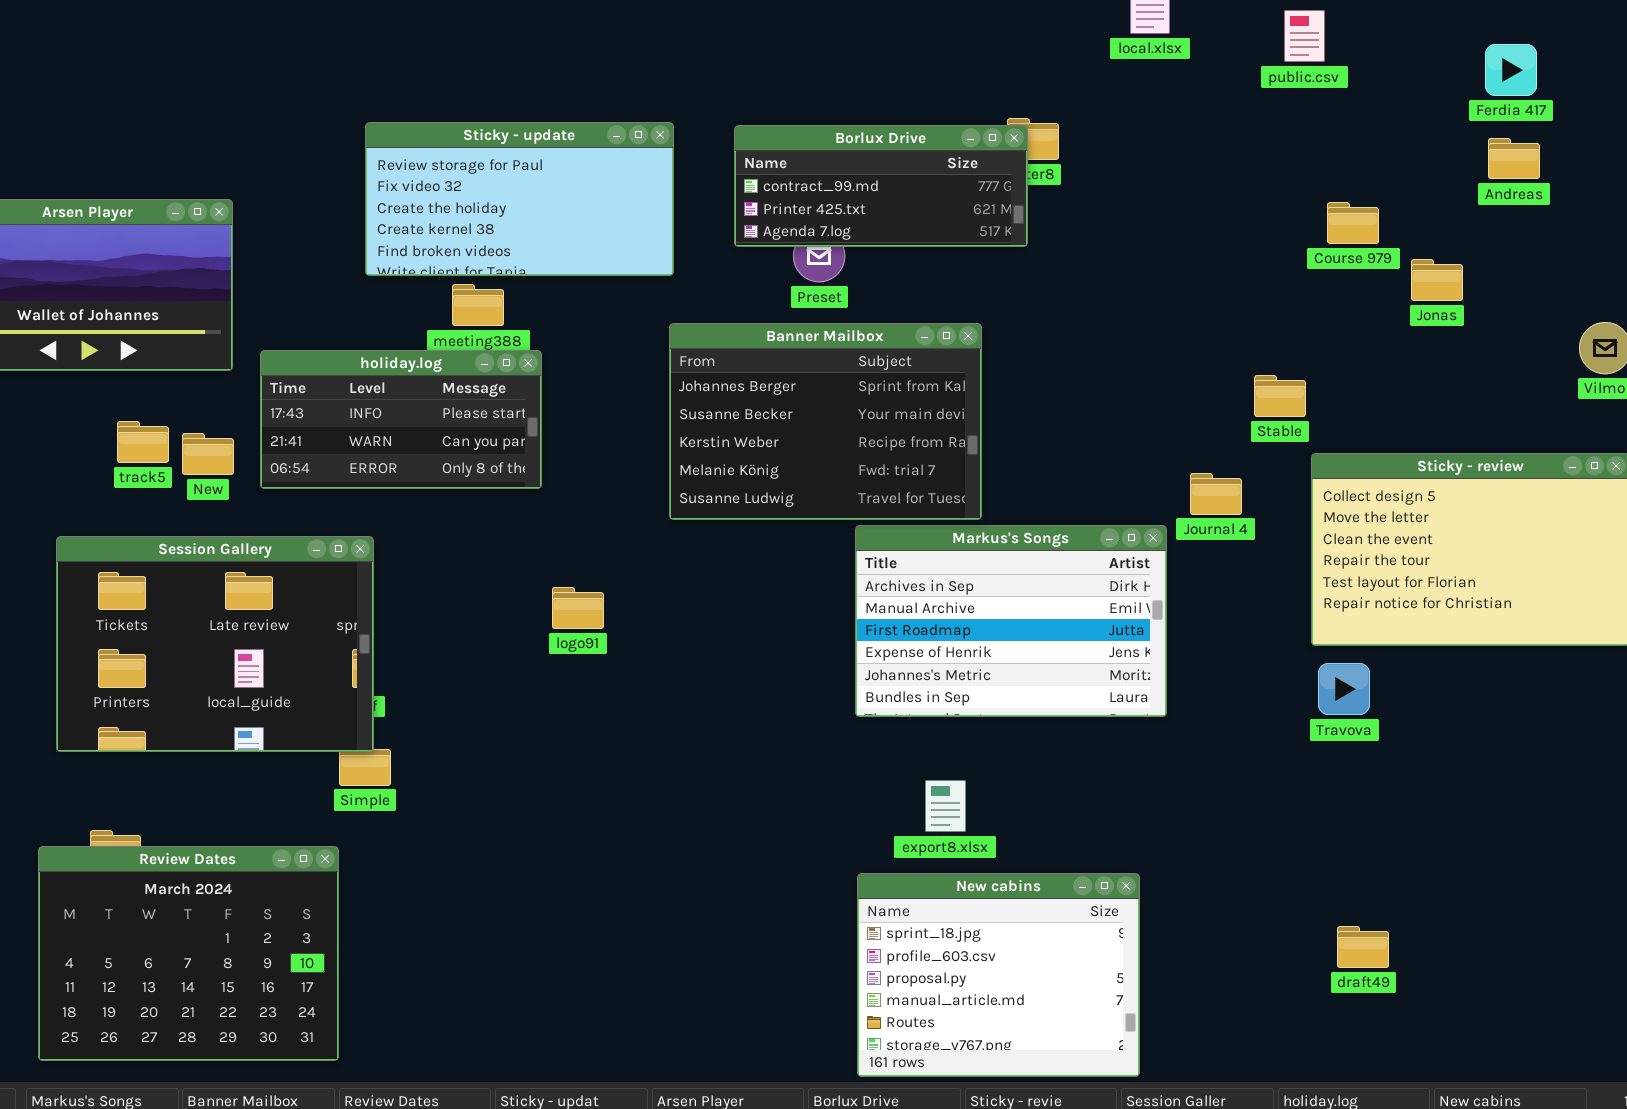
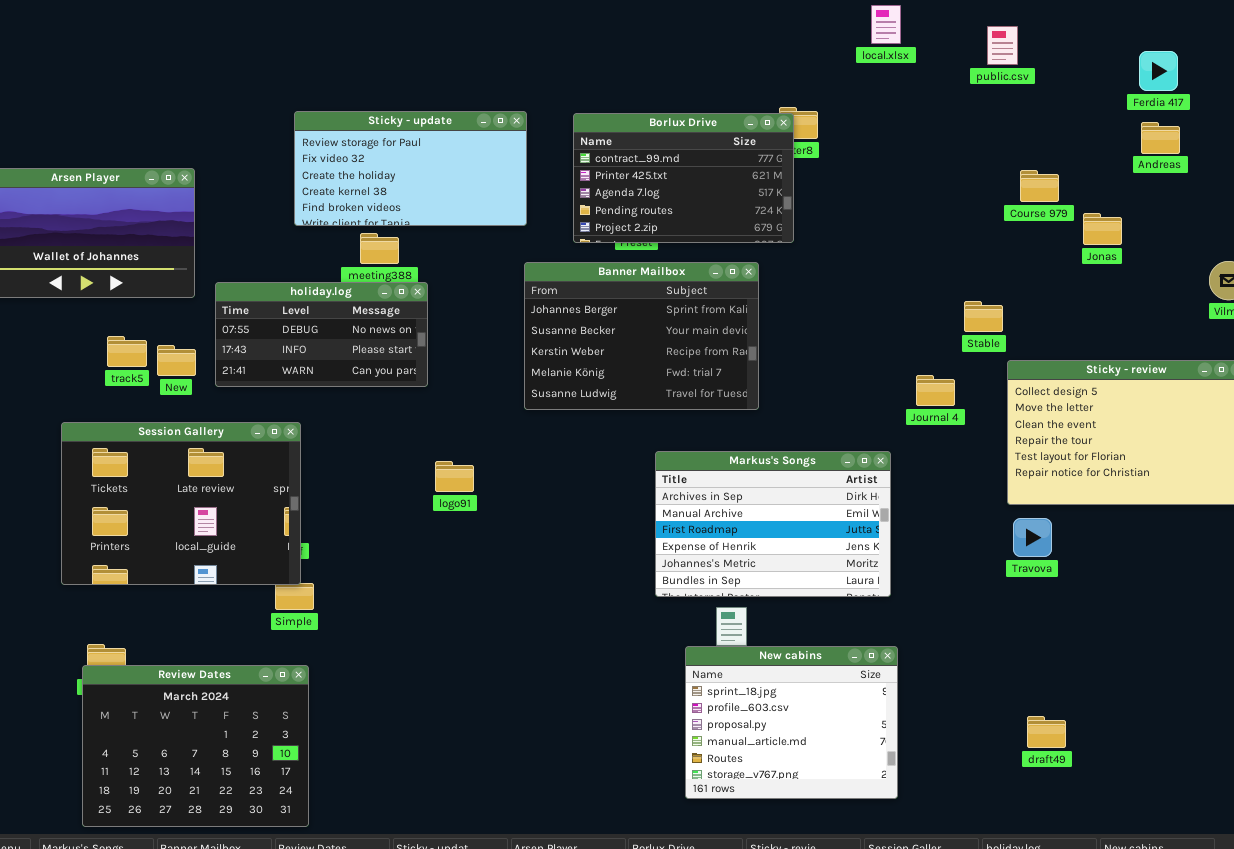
Borlux Drive: [734,125,1028,247] -> [573,113,794,243], resized
holiday.log: [260,350,542,489] -> [215,282,428,387], scrolled up 1 row
Markus's Songs: [855,525,1167,717] -> [655,451,891,597], moved
Review Dates: [38,846,339,1061] -> [82,665,309,827], moved
New cabins: [857,873,1140,1077] -> [685,646,898,799], moved

